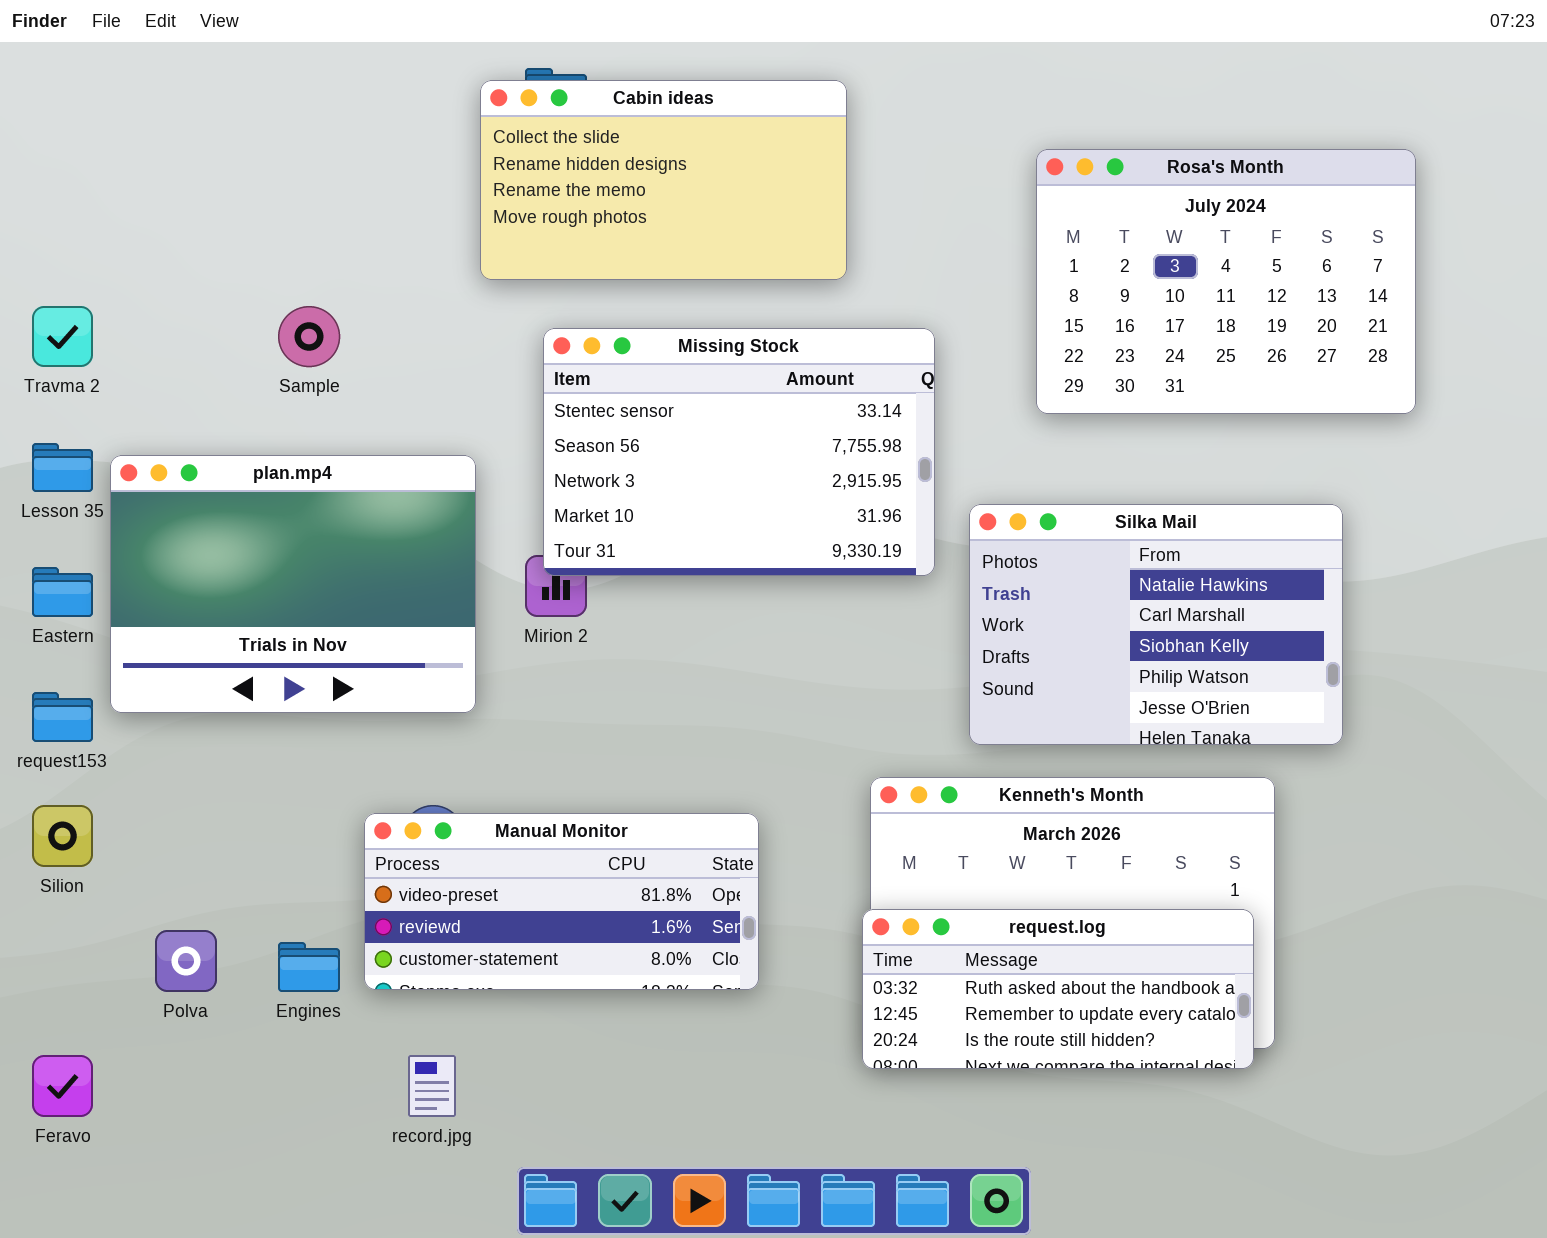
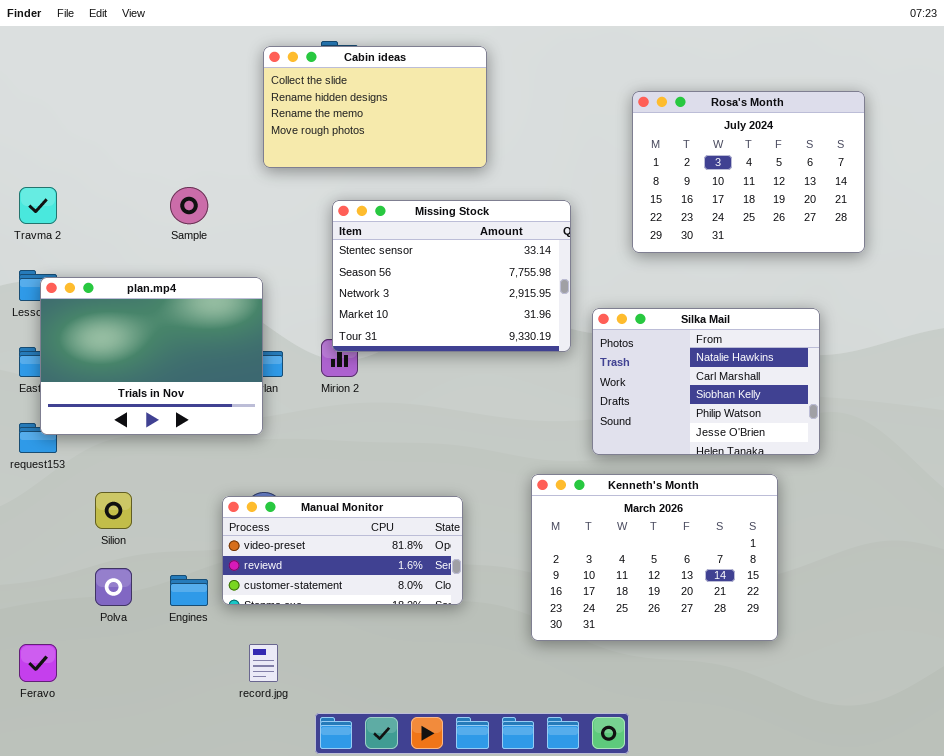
Cabin ideas: [480,80,847,280] -> [263,46,487,168], moved
plan.mp4: [110,455,476,713] -> [40,277,263,435], moved
Silion: [32,805,93,867] -> [95,492,132,529], moved
request.log: [862,909,1254,1069] -> none, closed

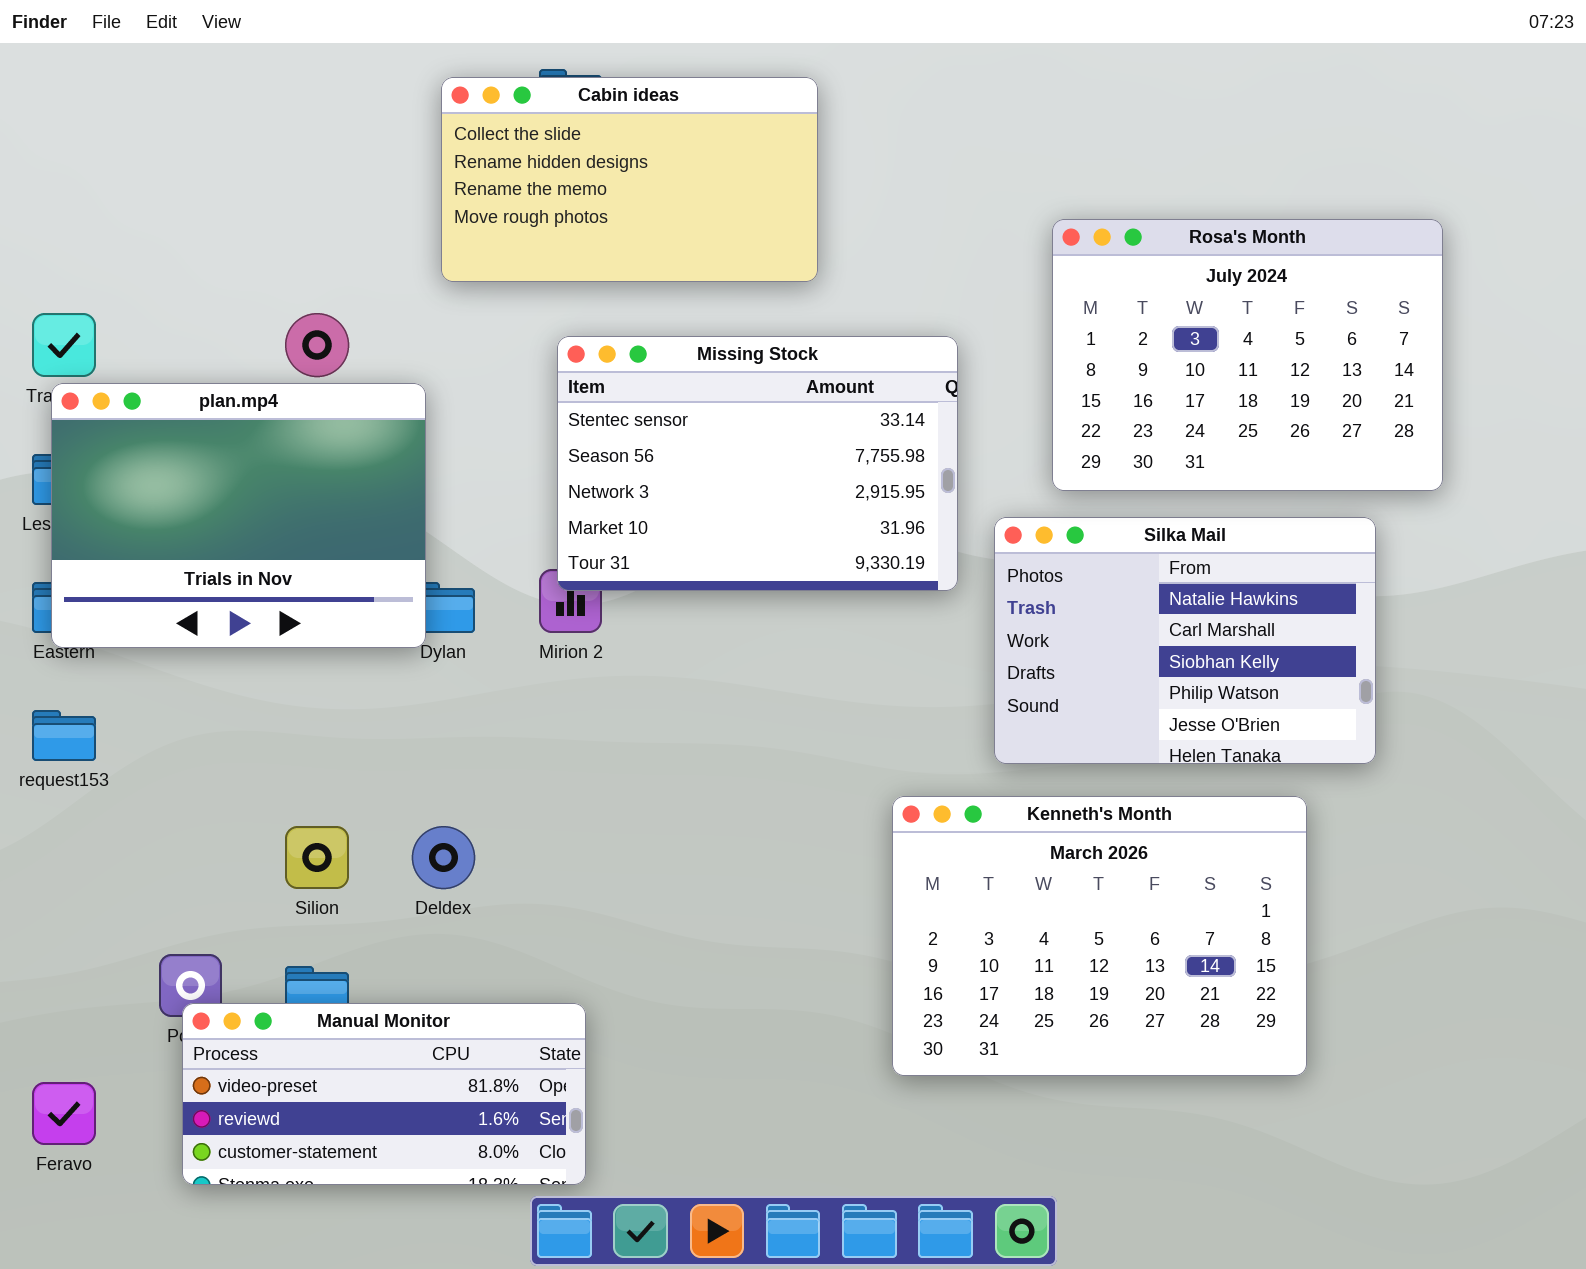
Rosa's Month: [632,91,865,253] -> [1052,219,1443,491], moved
plan.mp4: [40,277,263,435] -> [51,383,426,648], moved
Silion: [95,492,132,529] -> [285,826,349,889], moved
Manual Monitor: [222,496,463,605] -> [182,1003,586,1185], moved

